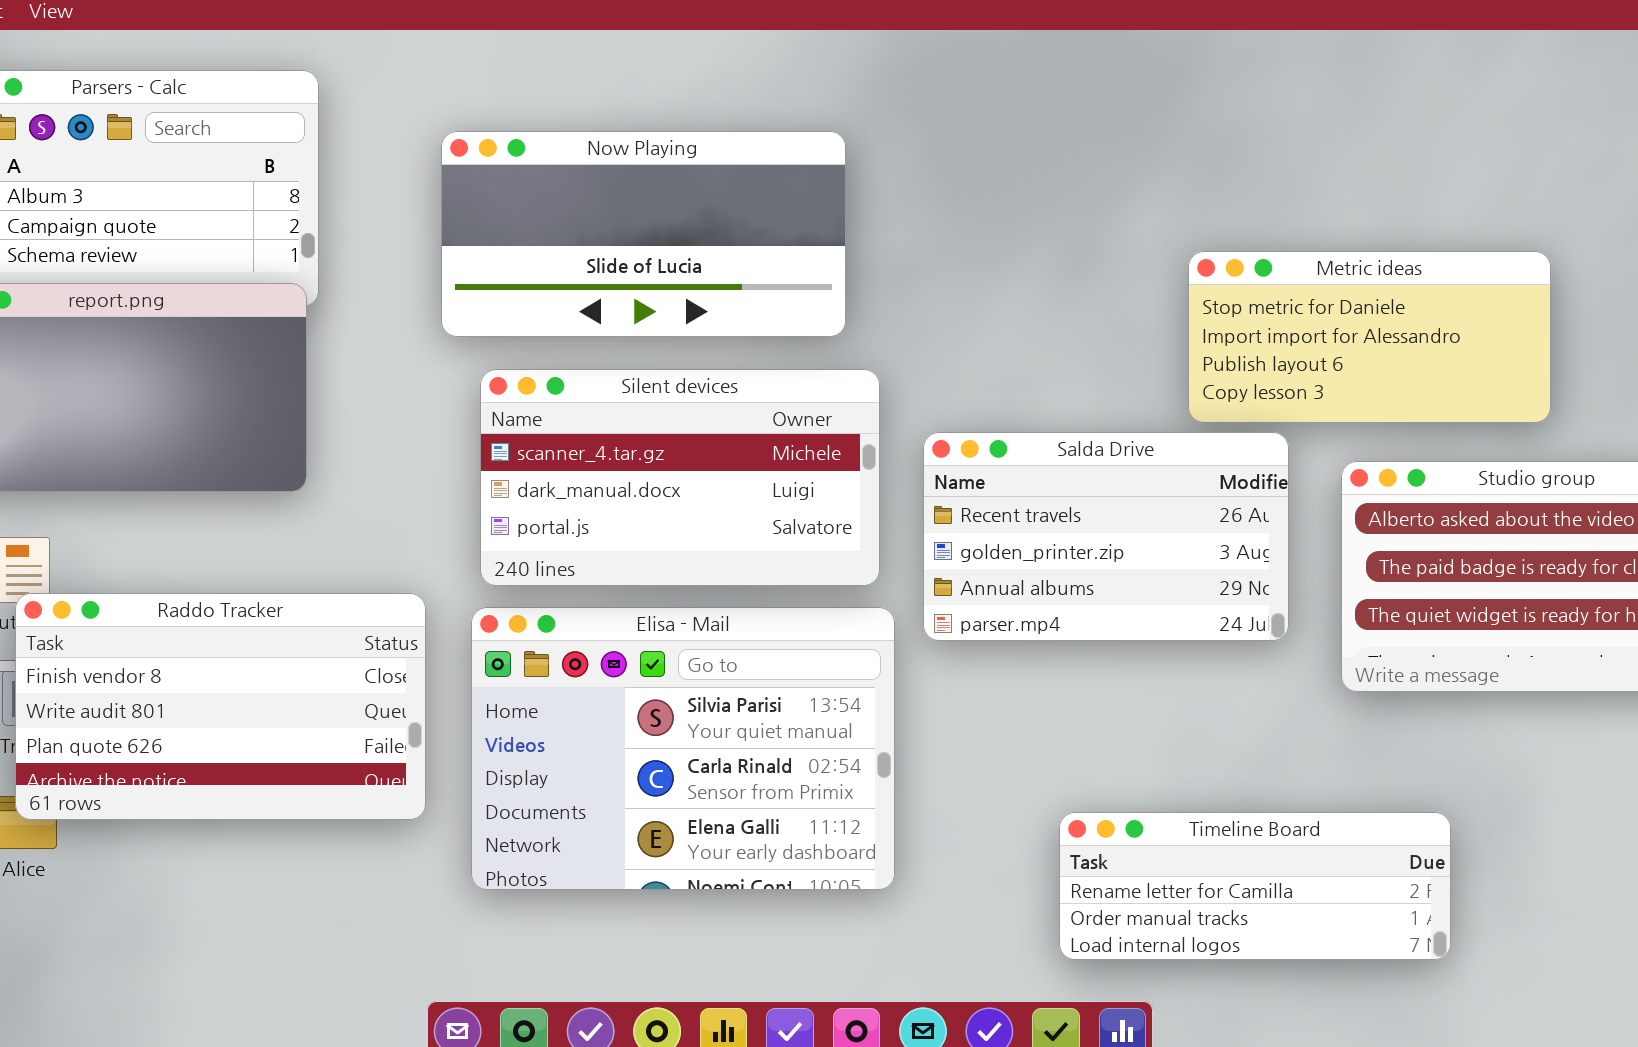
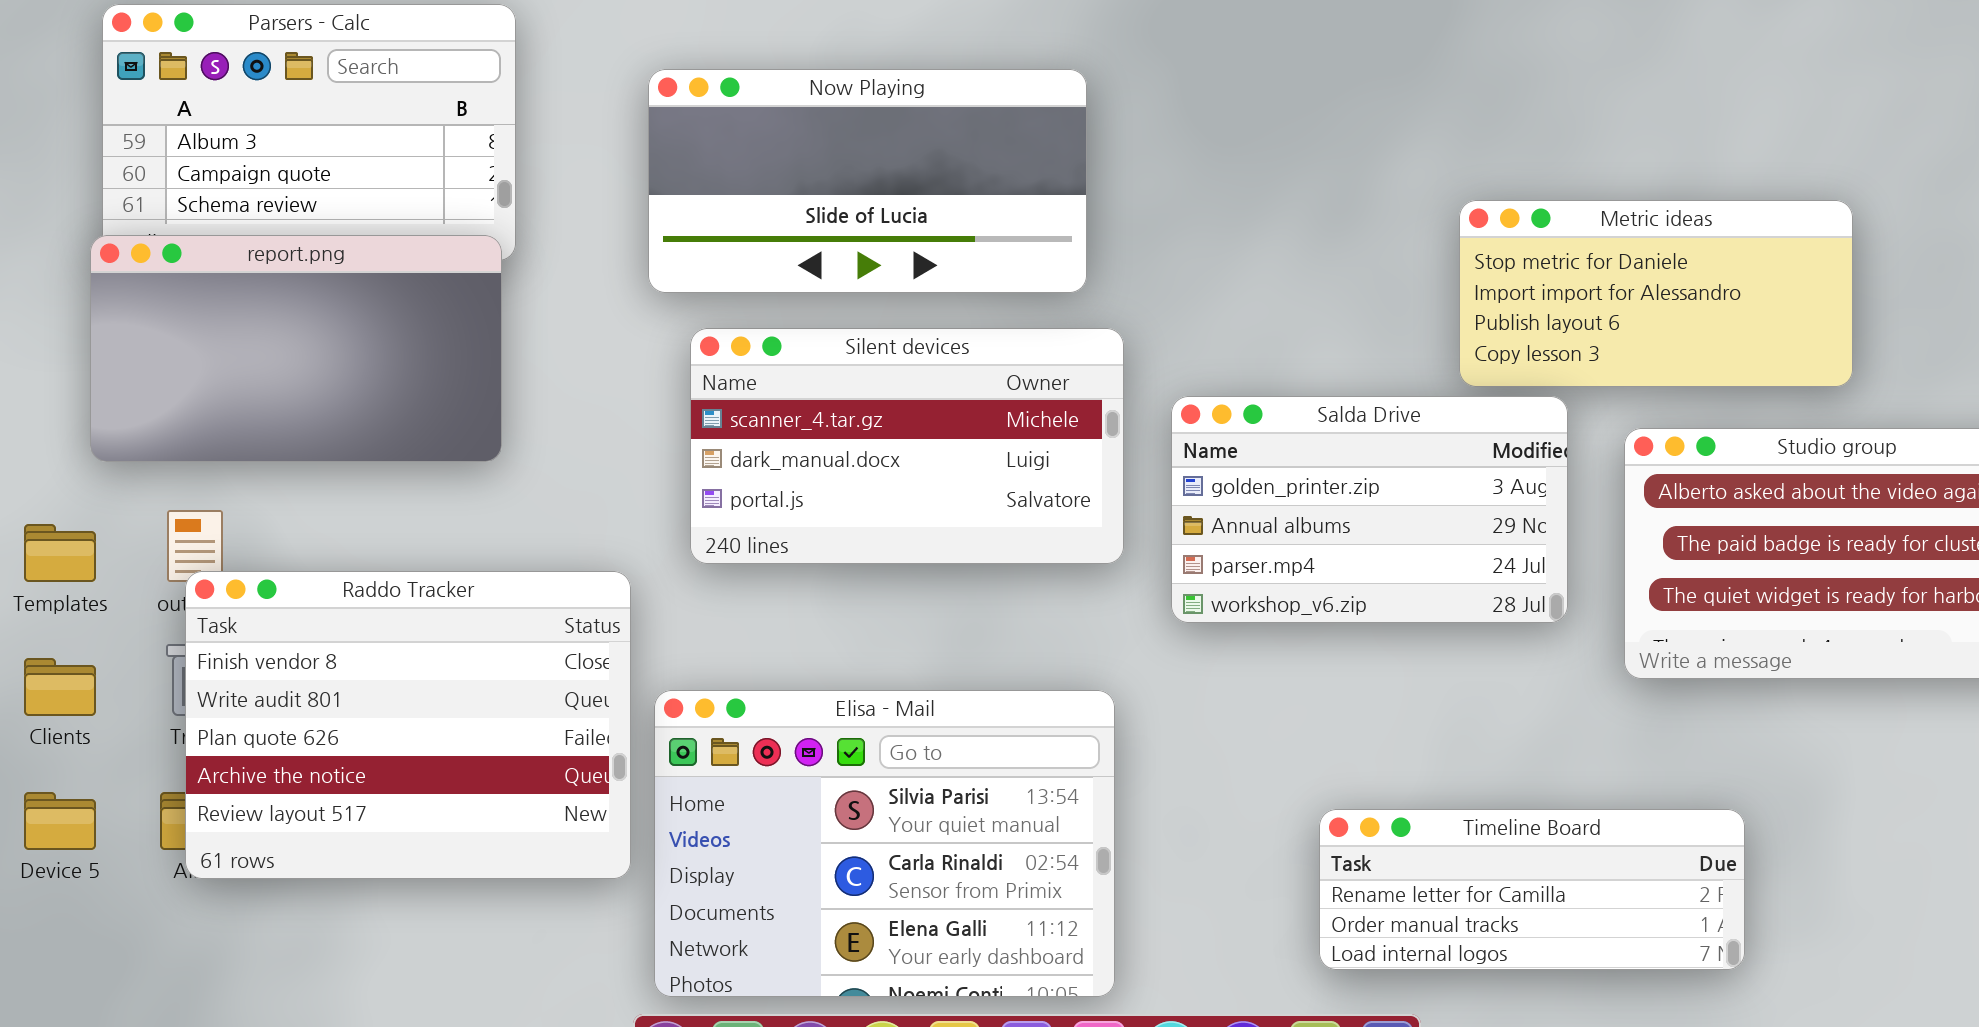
Salda Drive: [923,432,1289,641] -> [1171,396,1568,623], scrolled down 1 row
Raddo Tracker: [15,593,426,820] -> [185,571,631,879], resized
Elisa - Mail: [471,607,895,890] -> [654,690,1115,997], moved

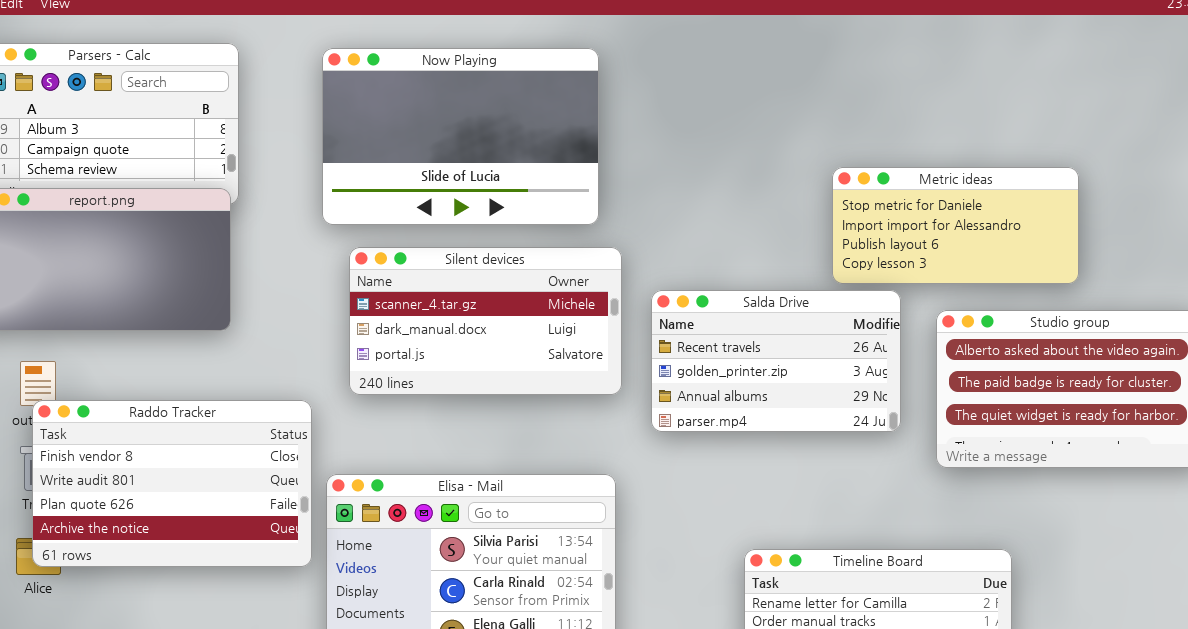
Now Playing: [648,69,1087,293] -> [322,48,599,225], resized
Salda Drive: [1171,396,1568,623] -> [651,290,901,432], scrolled up 1 row
Raddo Tracker: [185,571,631,879] -> [32,400,312,567], resized

